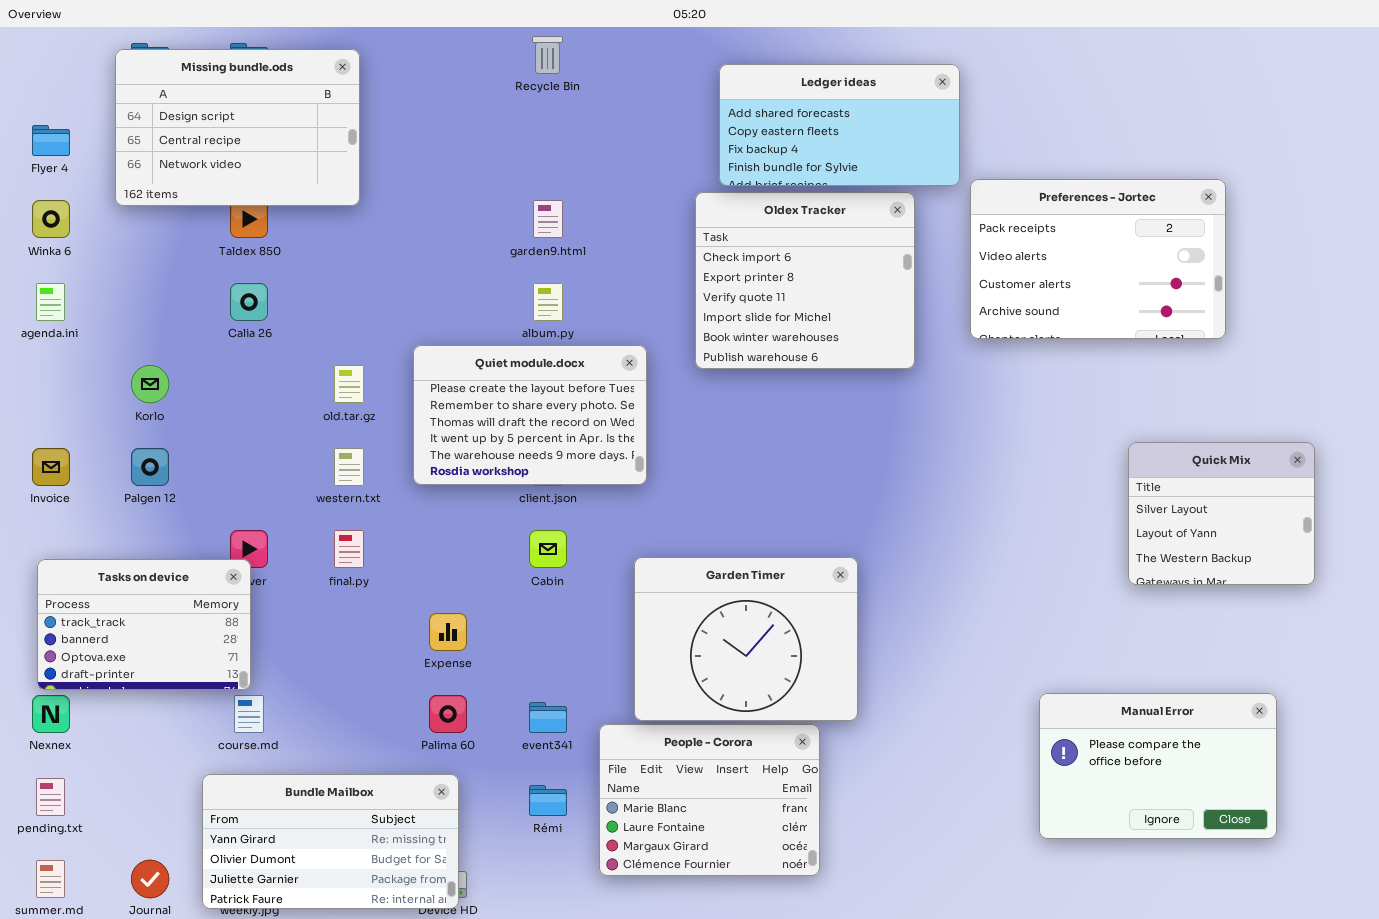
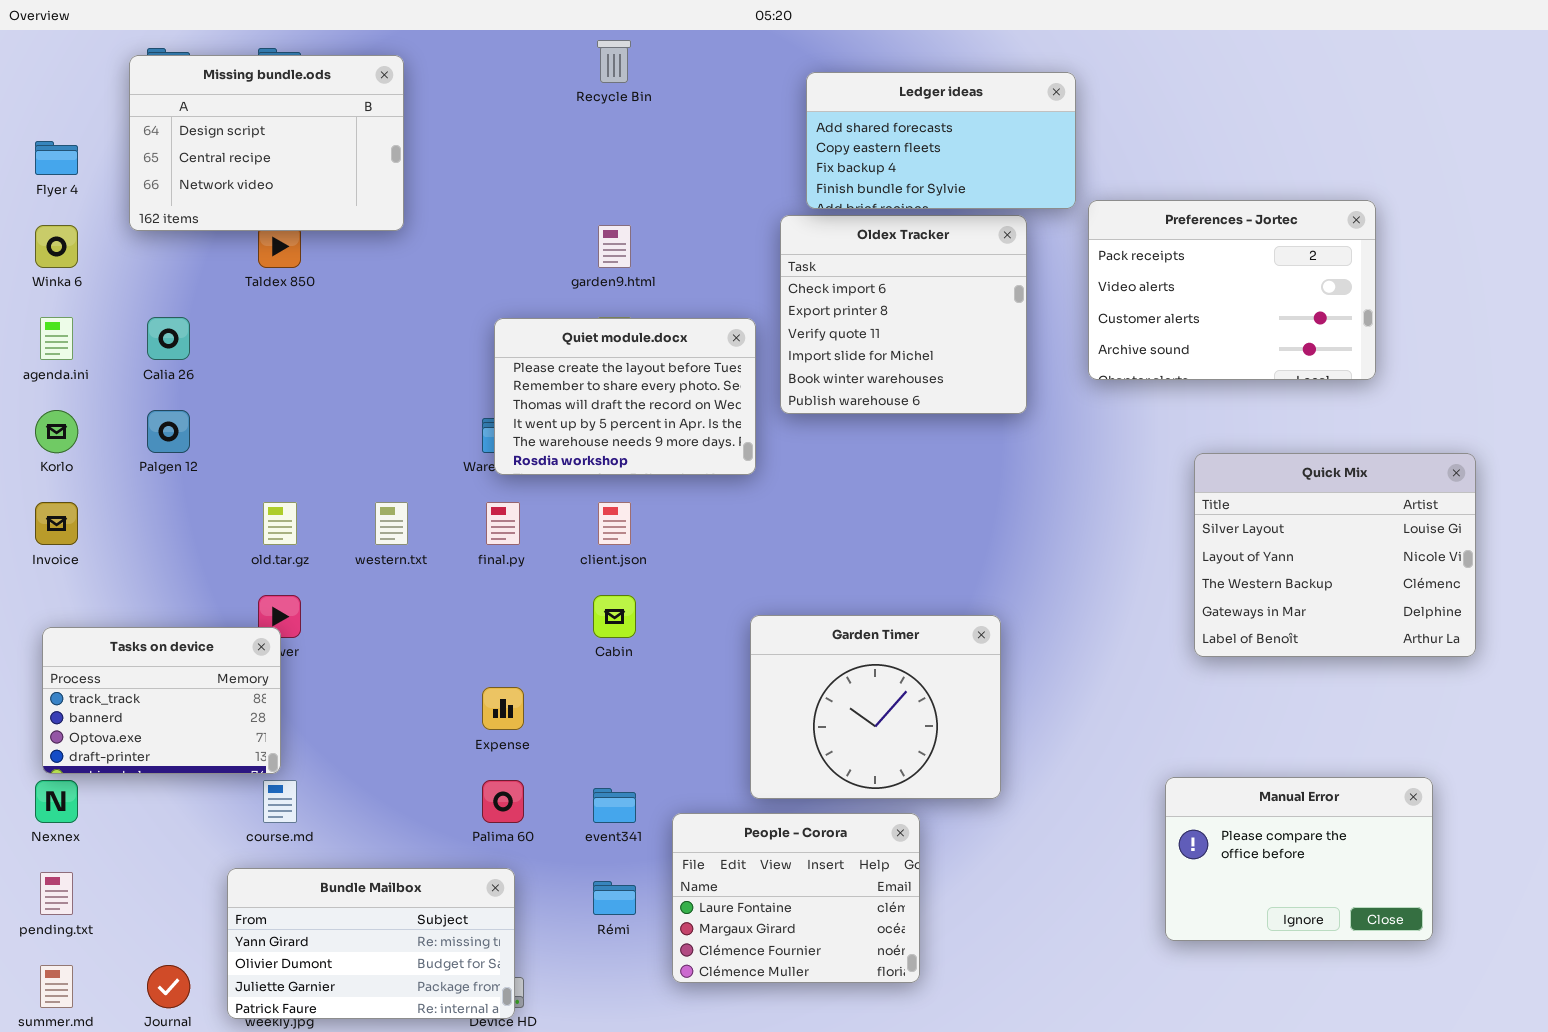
Calia 26: [230,283,268,321] -> [147,317,190,360], moved
Quiet module.docx: [413,345,647,485] -> [494,318,756,475], moved
Korlo: [131,365,169,403] -> [35,410,78,453], moved
old.tar.gz: [334,365,364,403] -> [263,502,297,545], moved
Quick Mix: [1128,442,1315,585] -> [1194,453,1476,657], resized
Palgen 12: [131,448,169,486] -> [147,410,190,453], moved
final.py: [334,530,364,568] -> [486,502,520,545], moved
Garden Timer: [634,557,858,721] -> [750,615,1001,799], moved
People - Corora: [599,724,820,876] -> [672,813,920,983], scrolled down 1 row

